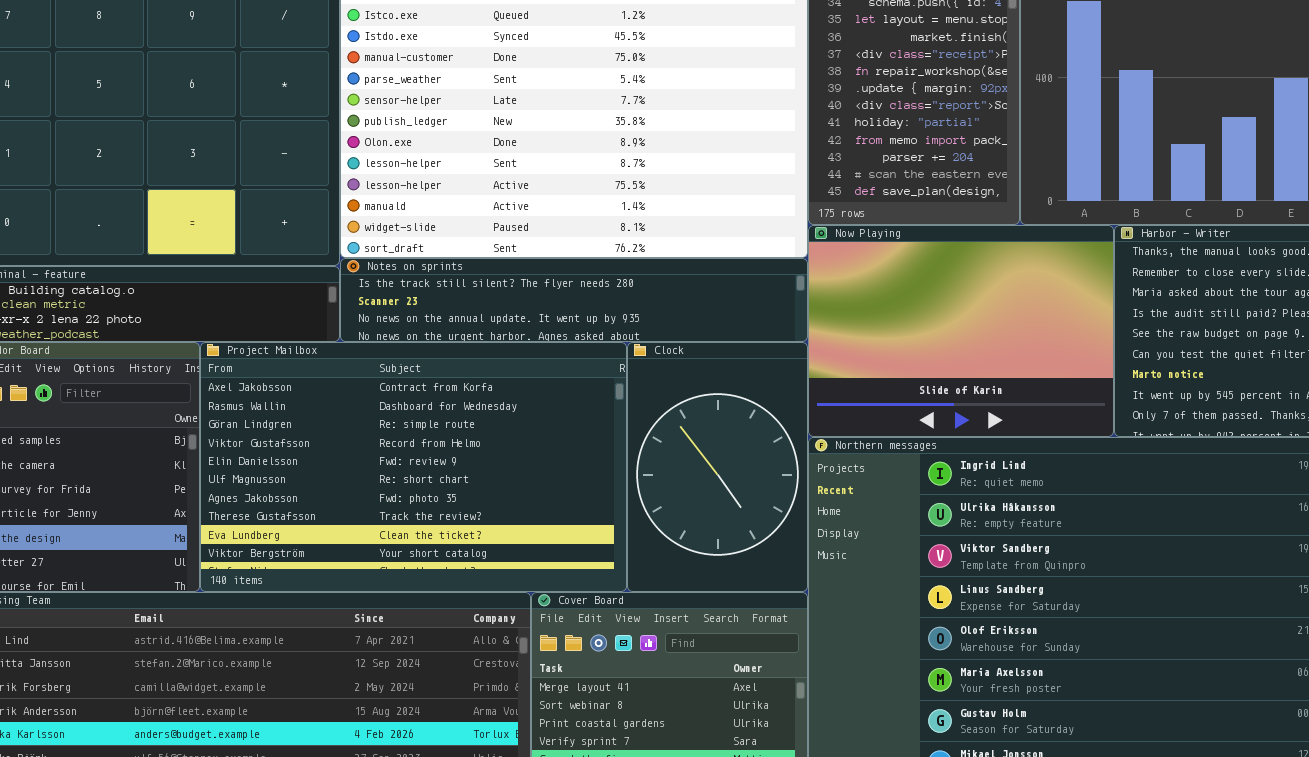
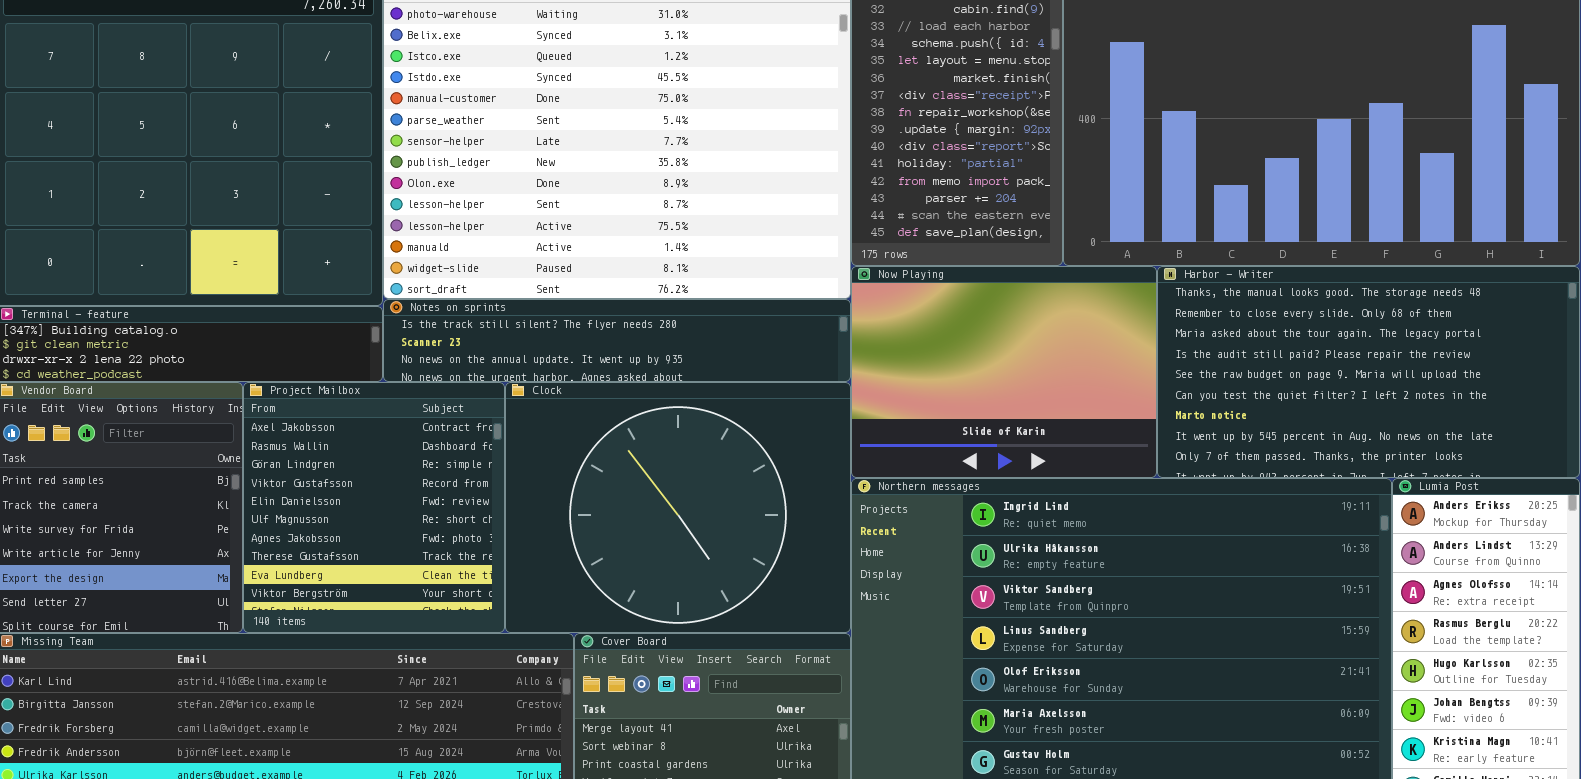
Project Mailbox: [200,342,627,592] -> [243,382,505,633], resized
Clock: [627,342,808,592] -> [505,382,851,633], resized

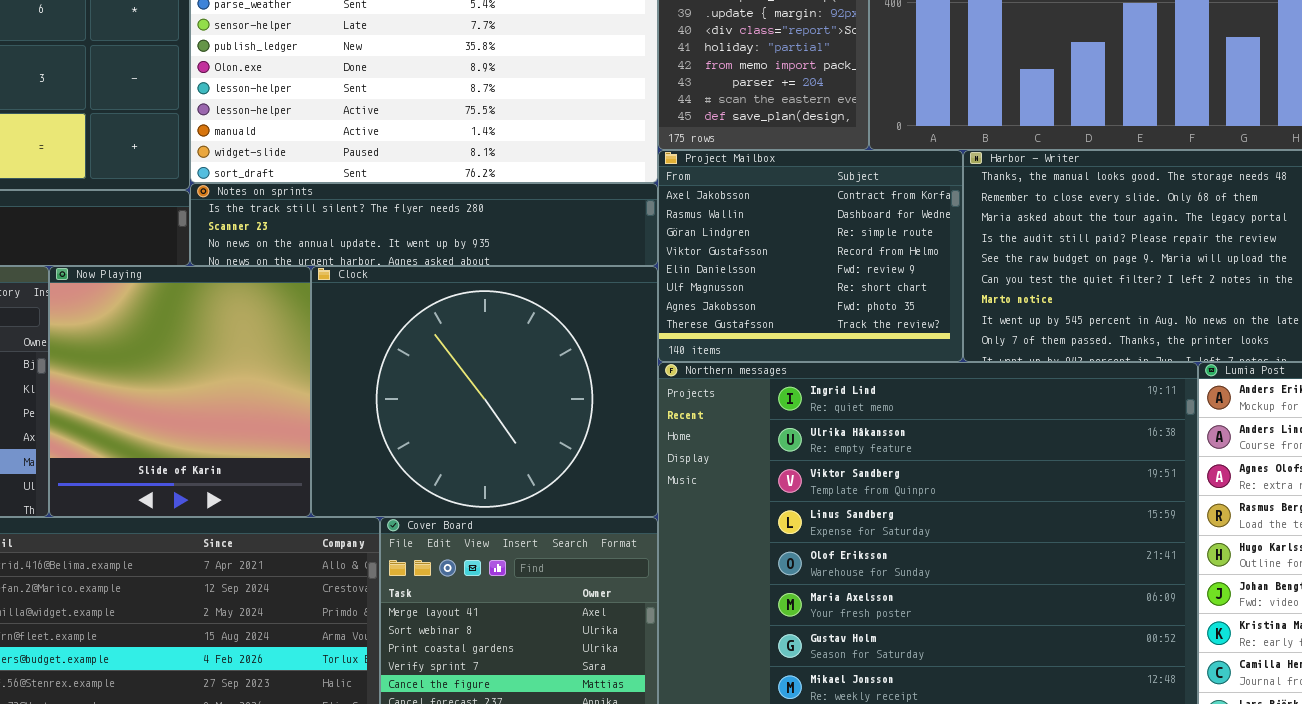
Now Playing: [851,266,1157,478] -> [49,266,311,517], moved, resized
Project Mailbox: [243,382,505,633] -> [658,150,963,362], moved, resized

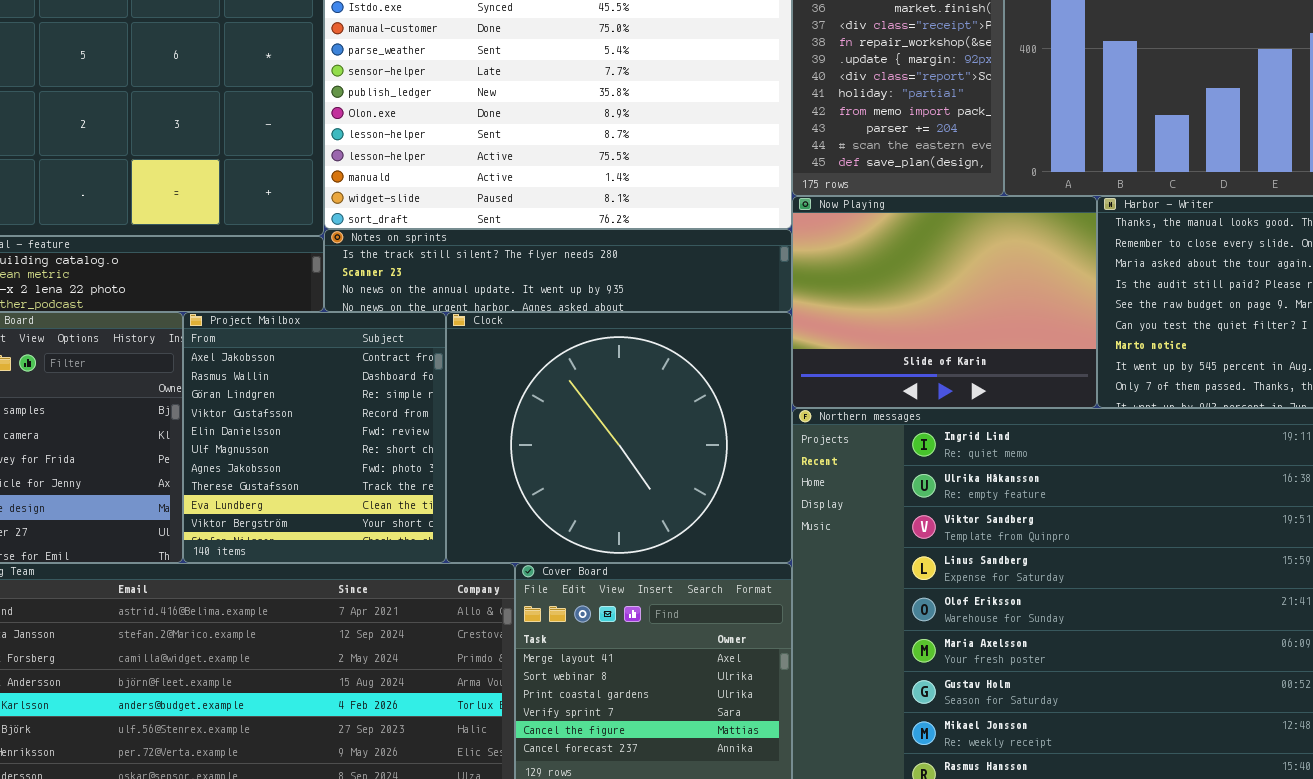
Project Mailbox: [658,150,963,362] -> [183,312,446,563], moved, resized
Now Playing: [49,266,311,517] -> [792,196,1097,408], moved, resized

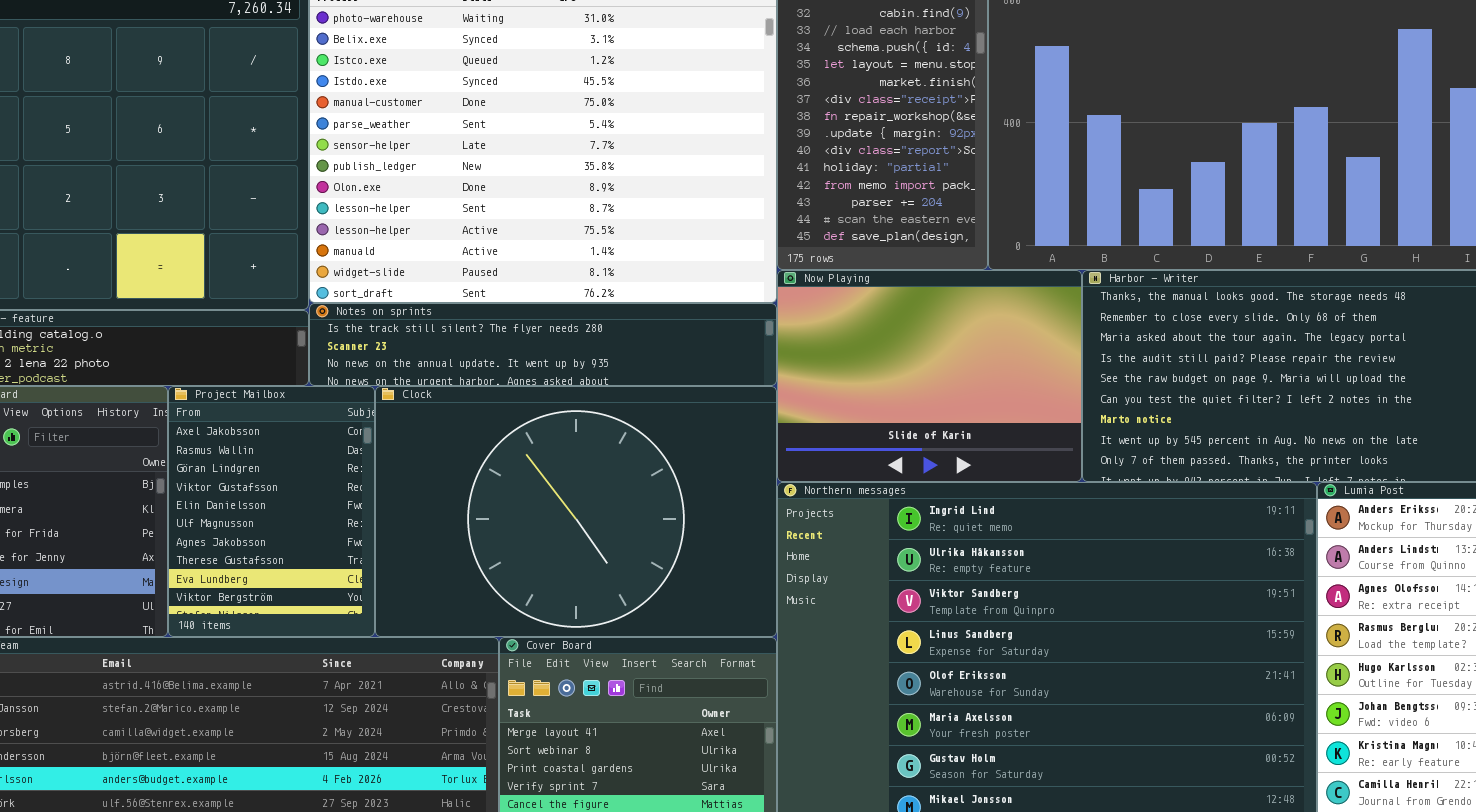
Project Mailbox: [183,312,446,563] -> [168,386,375,637], resized
Clock: [446,312,792,563] -> [375,386,777,637], resized

